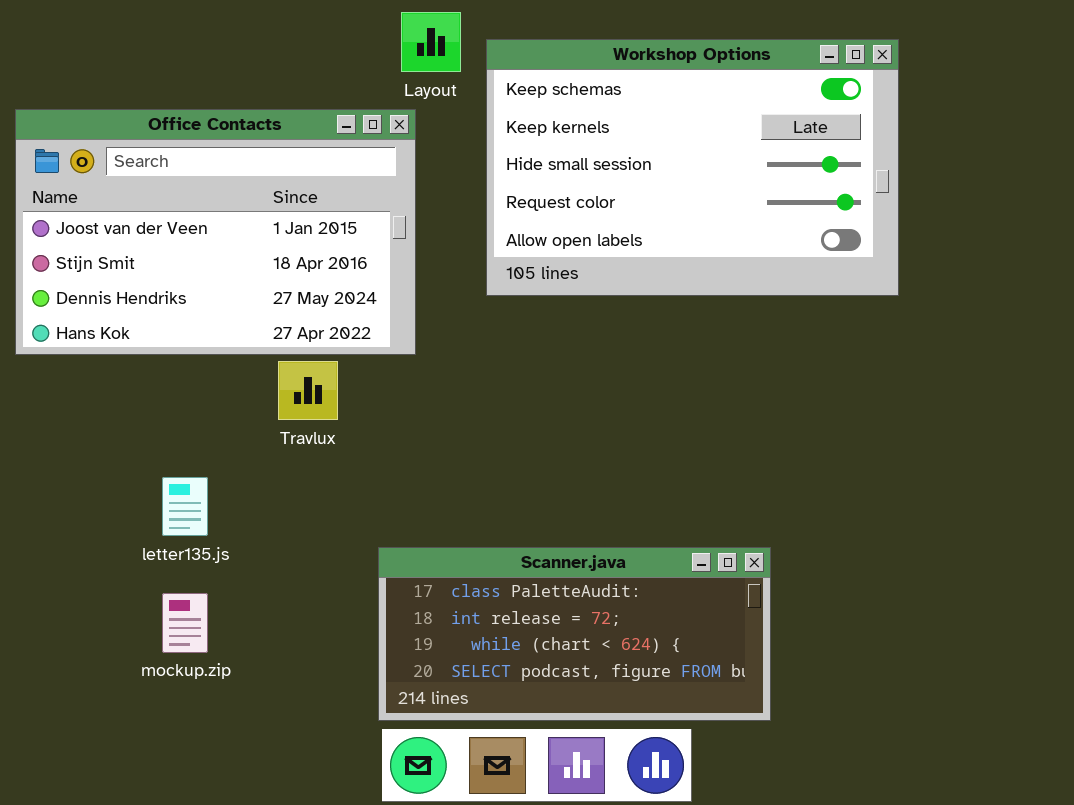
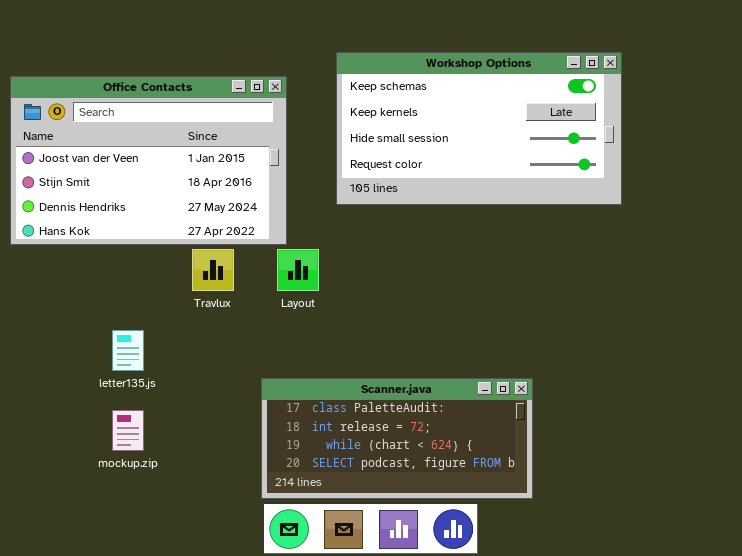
Layout: [401,12,461,72] -> [277,249,319,291], moved
Workshop Options: [486,39,899,296] -> [336,52,622,205], resized

